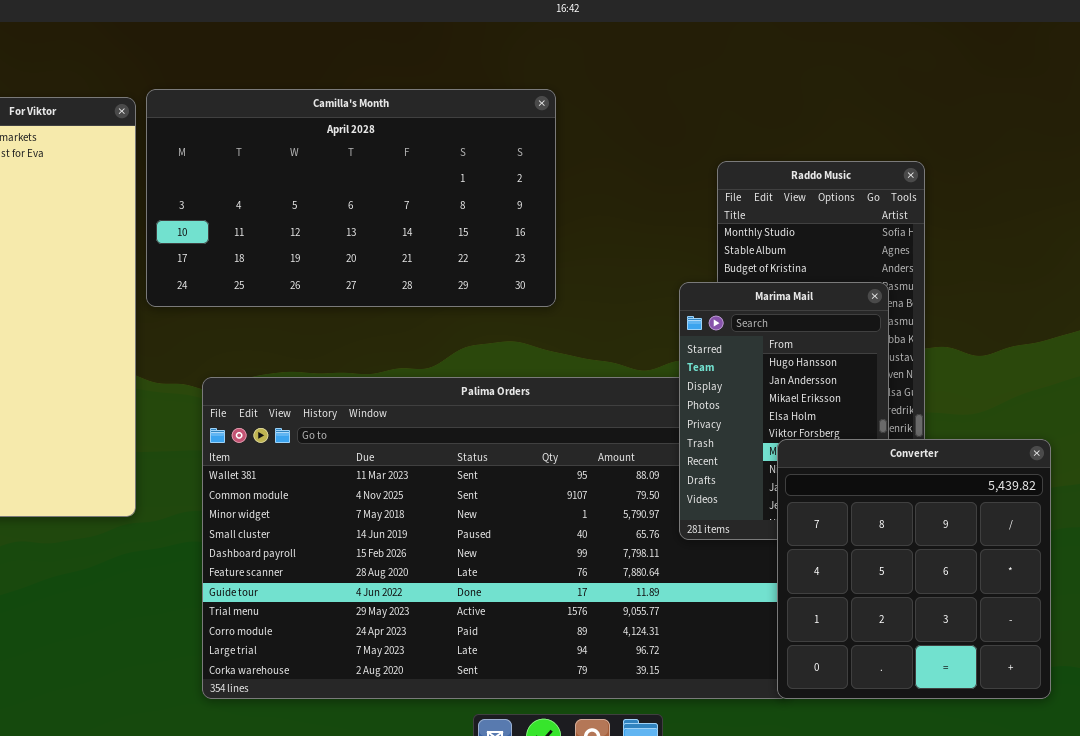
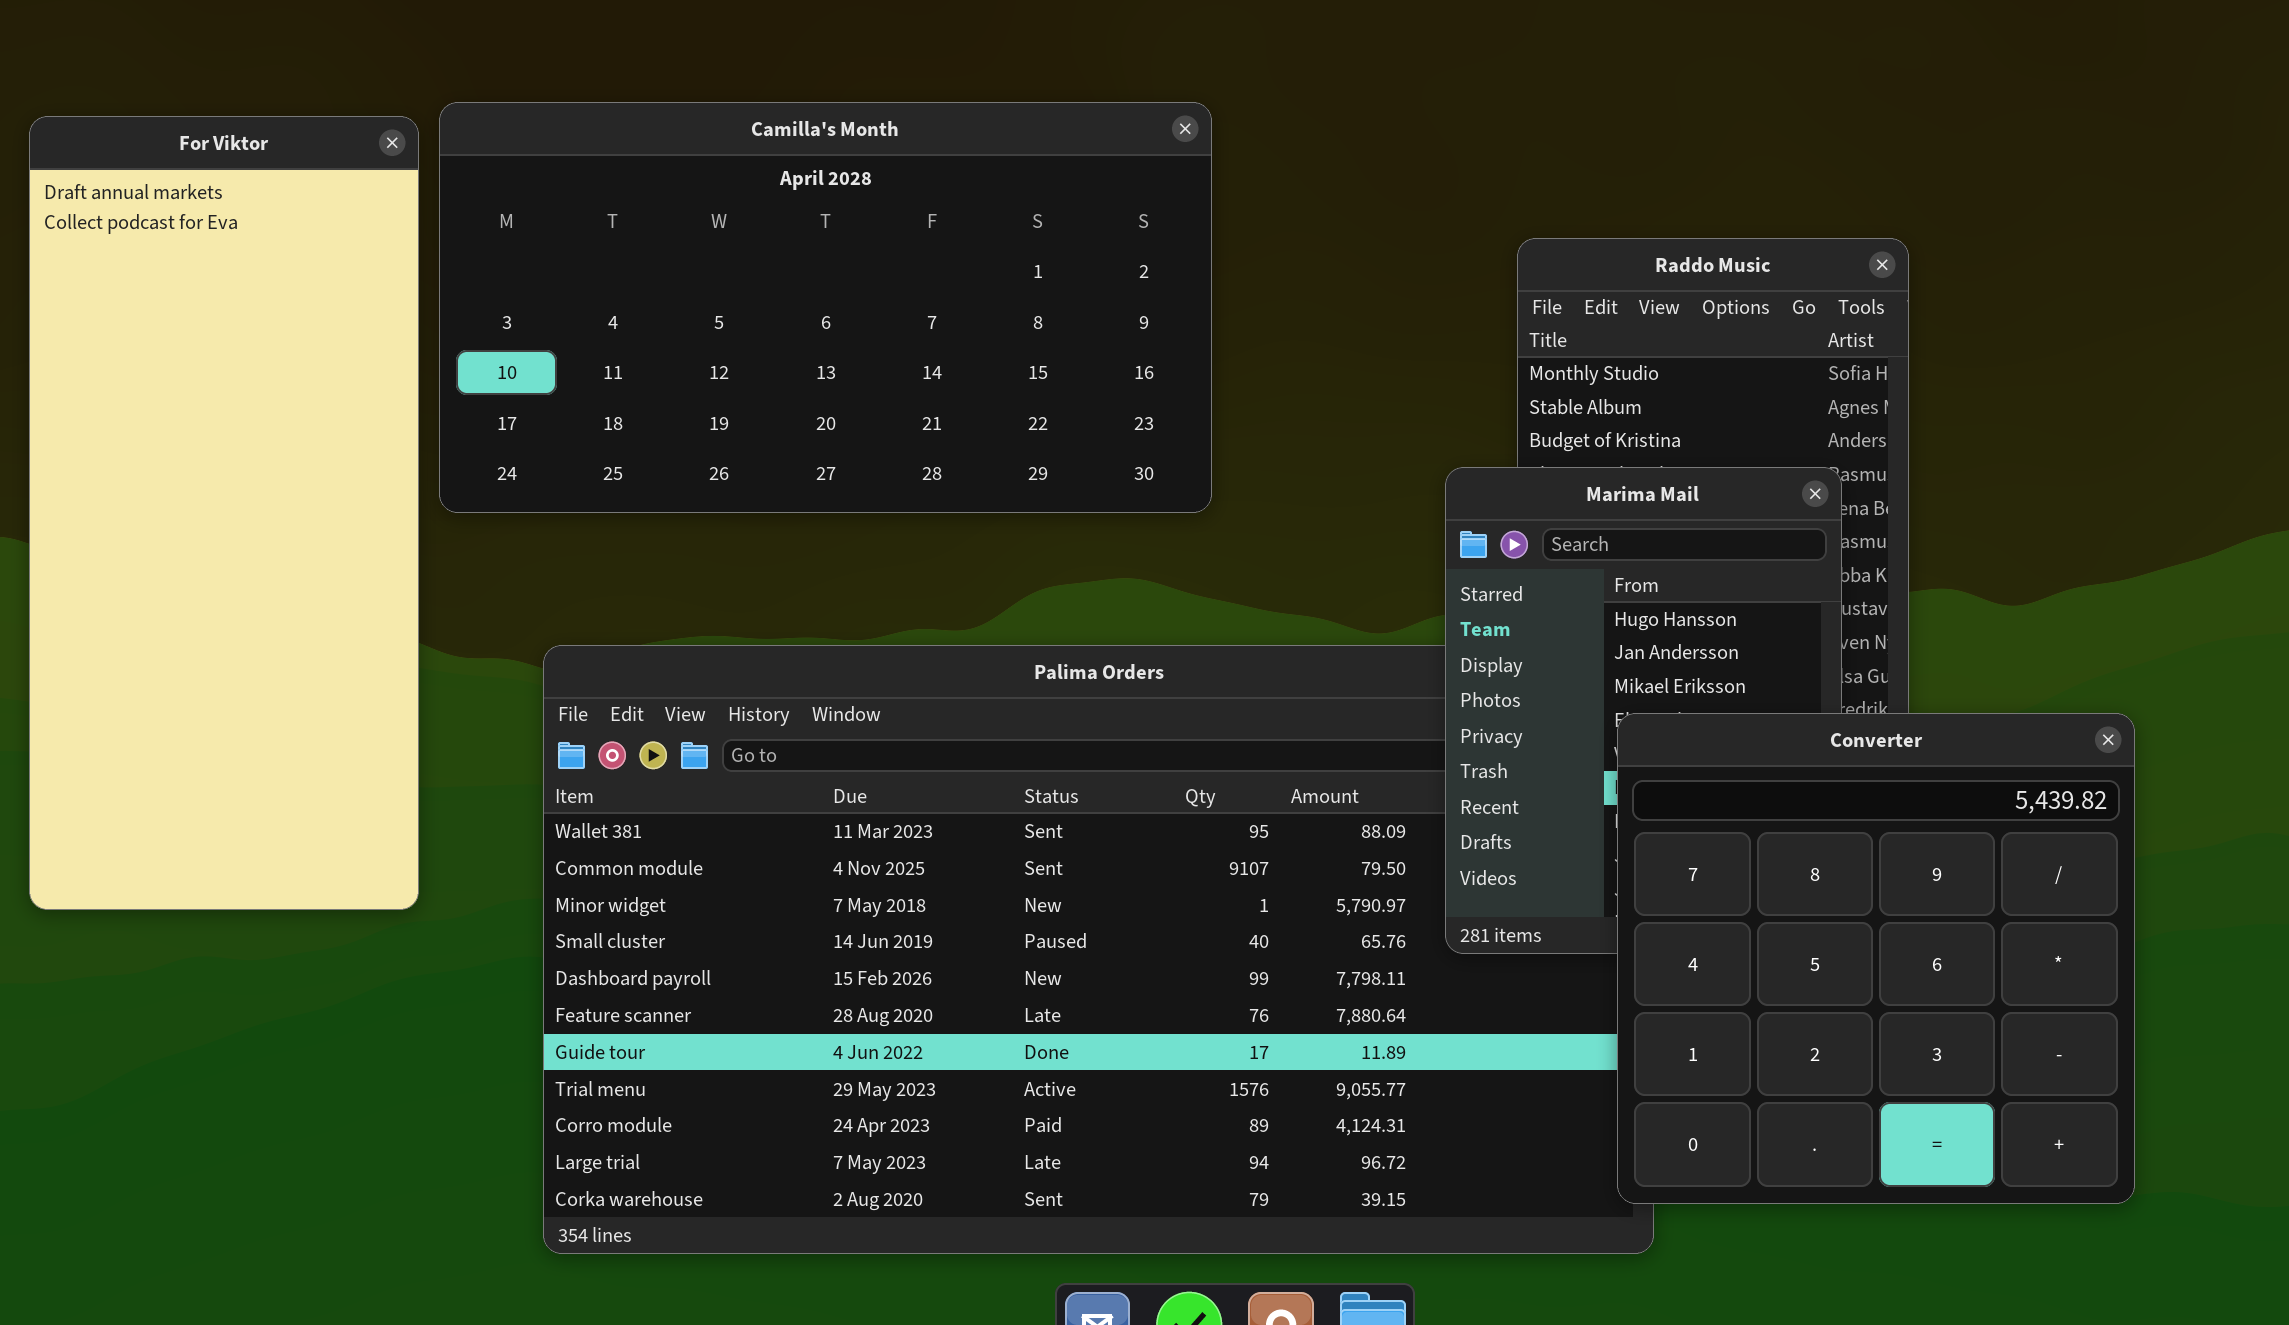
Converter: [777,439,1051,699] -> [1617,713,2135,1204], moved

